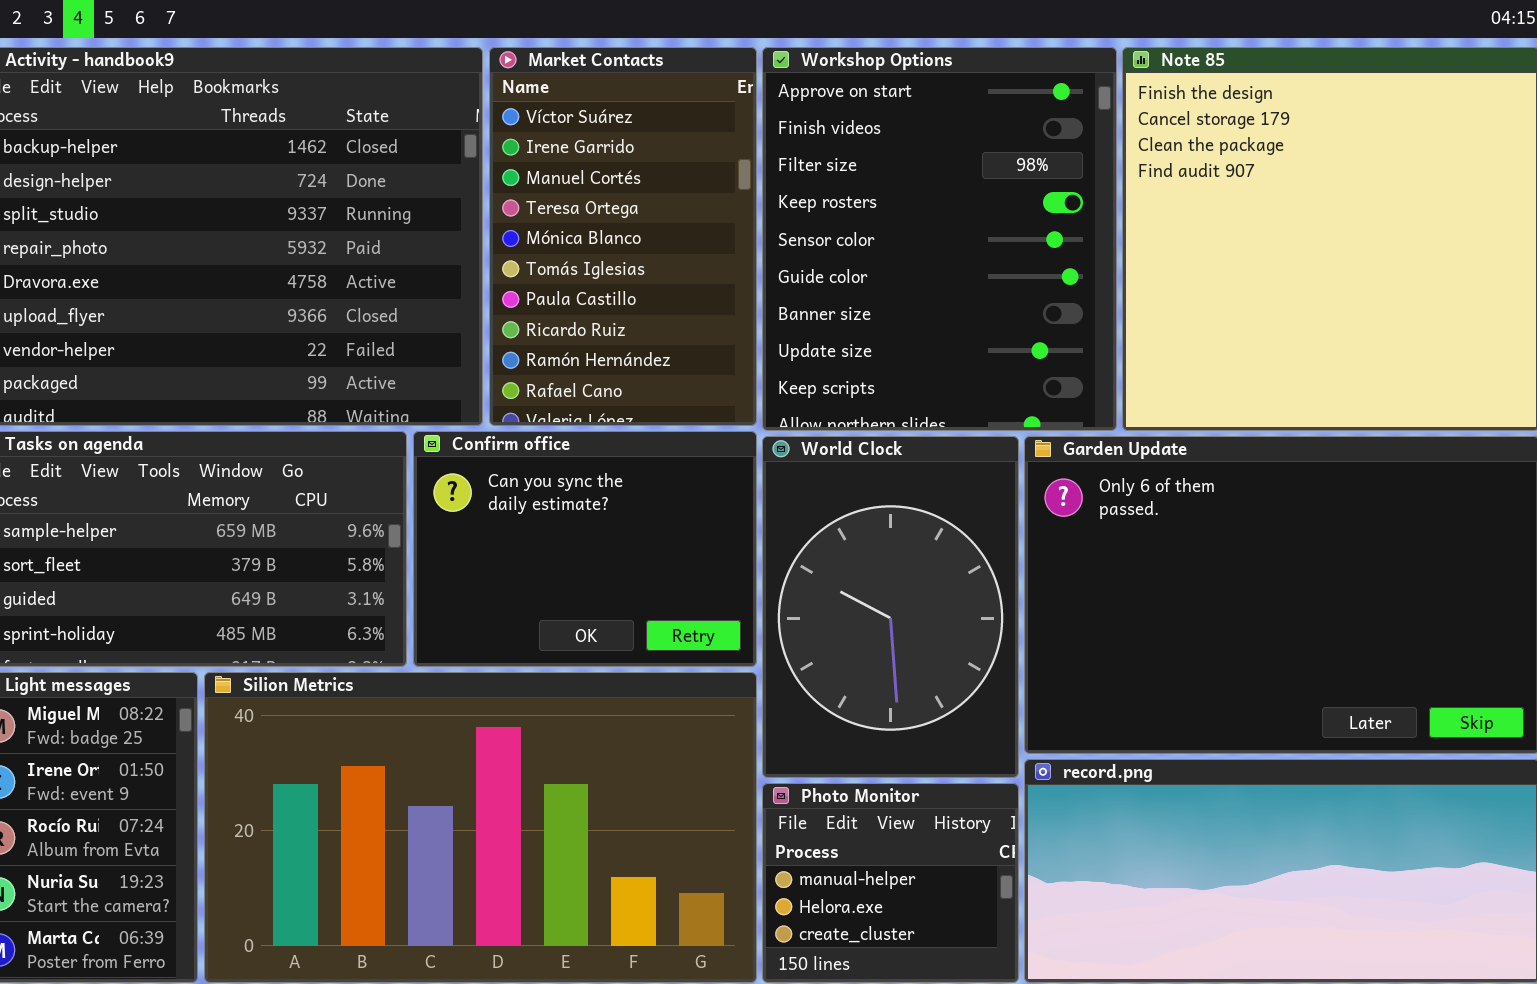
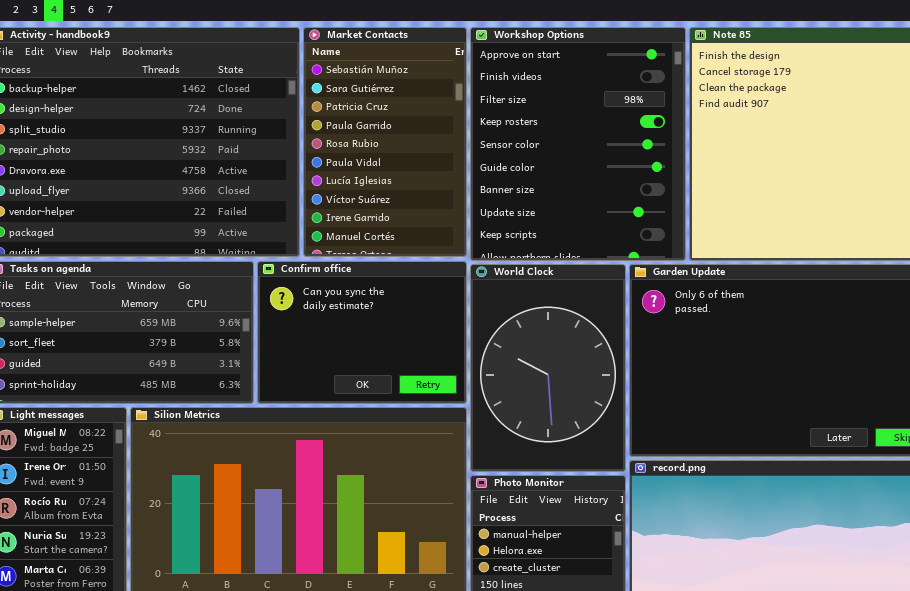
Market Contacts: [489,47,757,426] -> [303,27,467,257], scrolled up 7 rows

